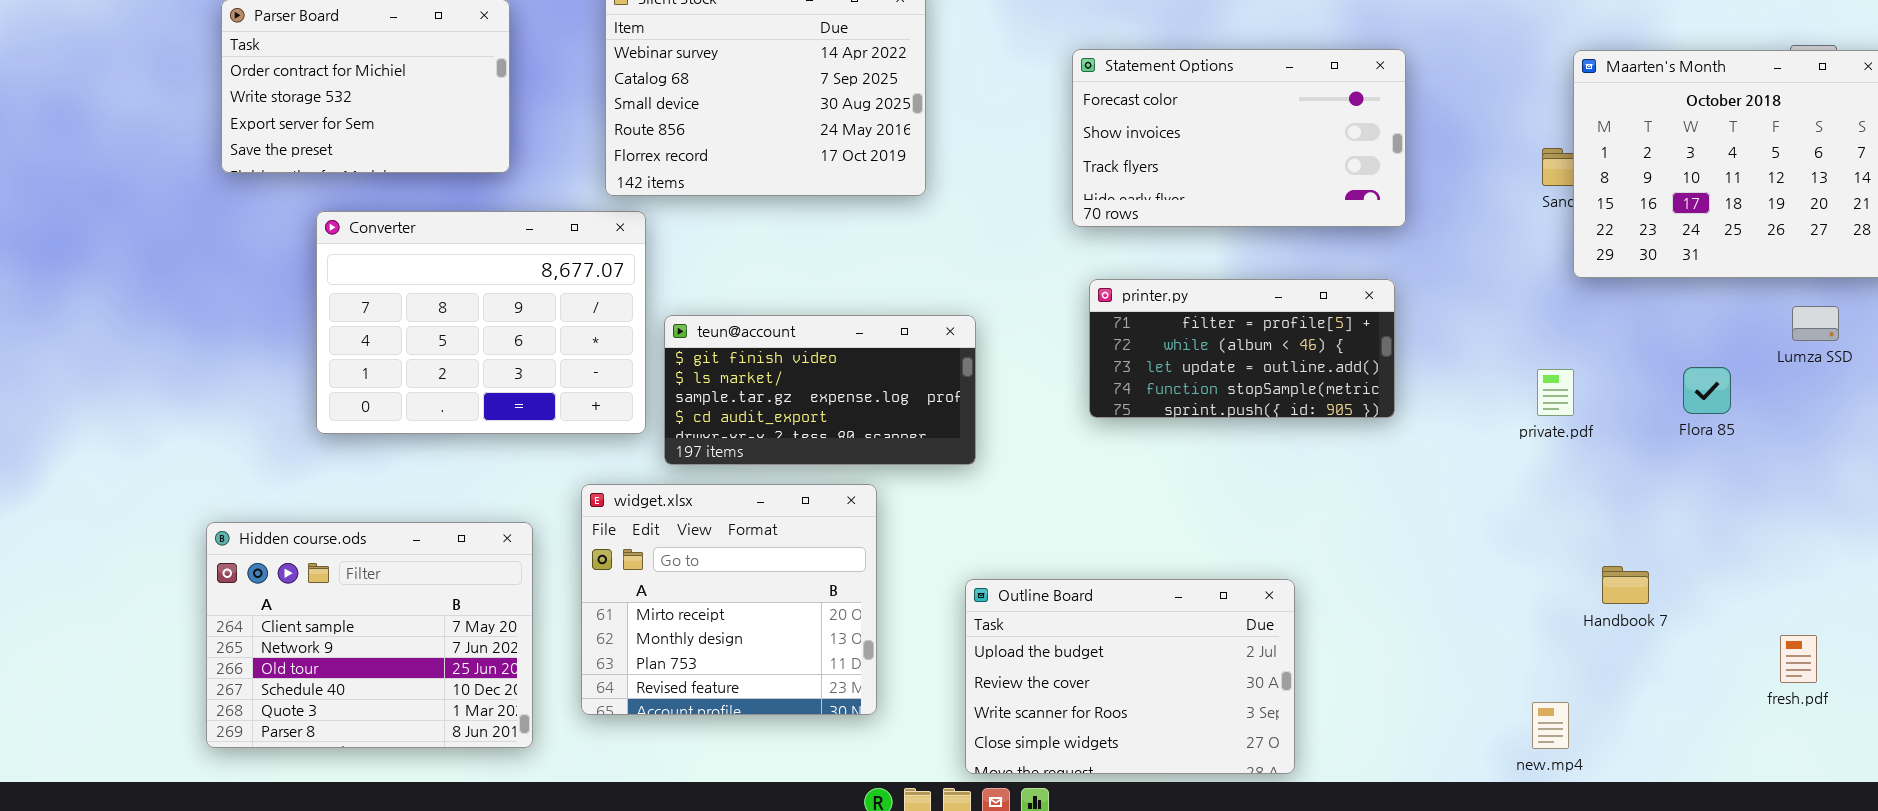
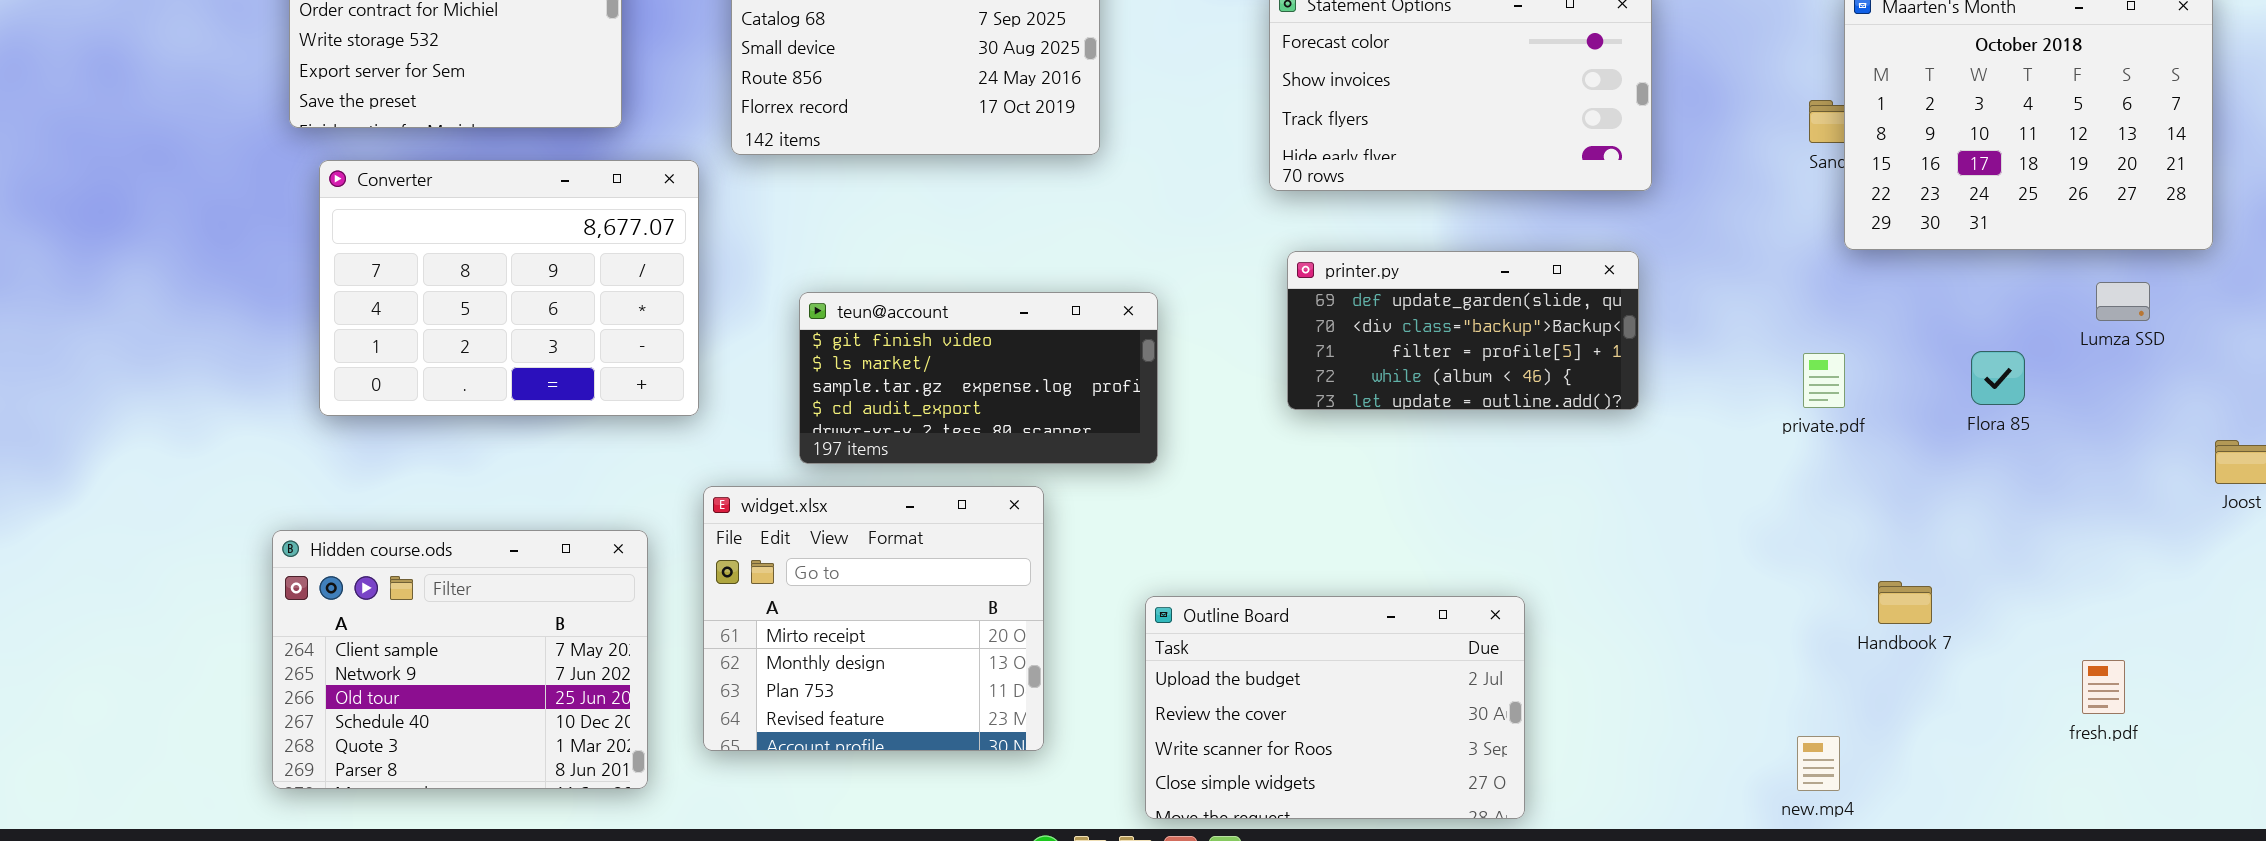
Converter: [316,211,646,434] -> [319,160,699,416], moved
printer.py: [1089,279,1395,418] -> [1287,251,1639,410], scrolled up 2 rows

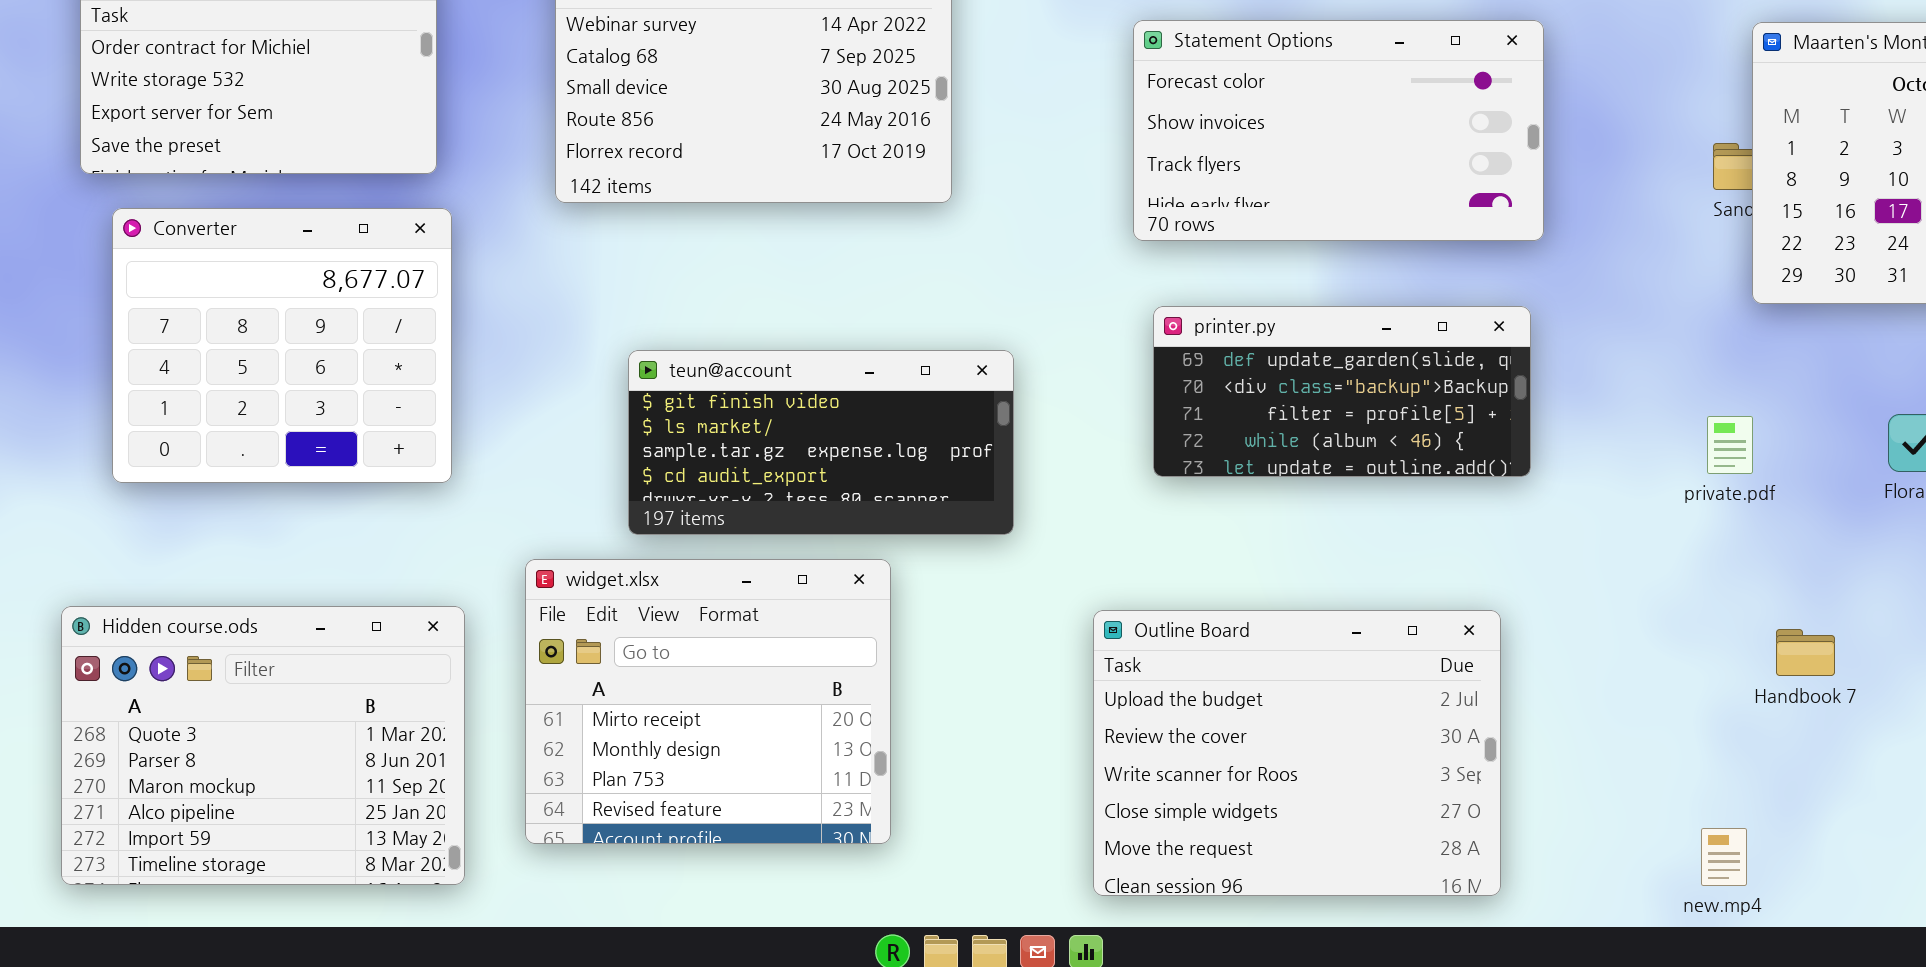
Converter: [319,160,699,416] -> [112,208,452,483], resized
Hidden course.ods: [272,530,648,789] -> [61,606,465,885], scrolled down 4 rows
Handbook 7: [1878,581,1932,624] -> [1776,629,1835,676], moved
Outline Board: [1145,596,1525,819] -> [1093,610,1501,896], moved, resized

